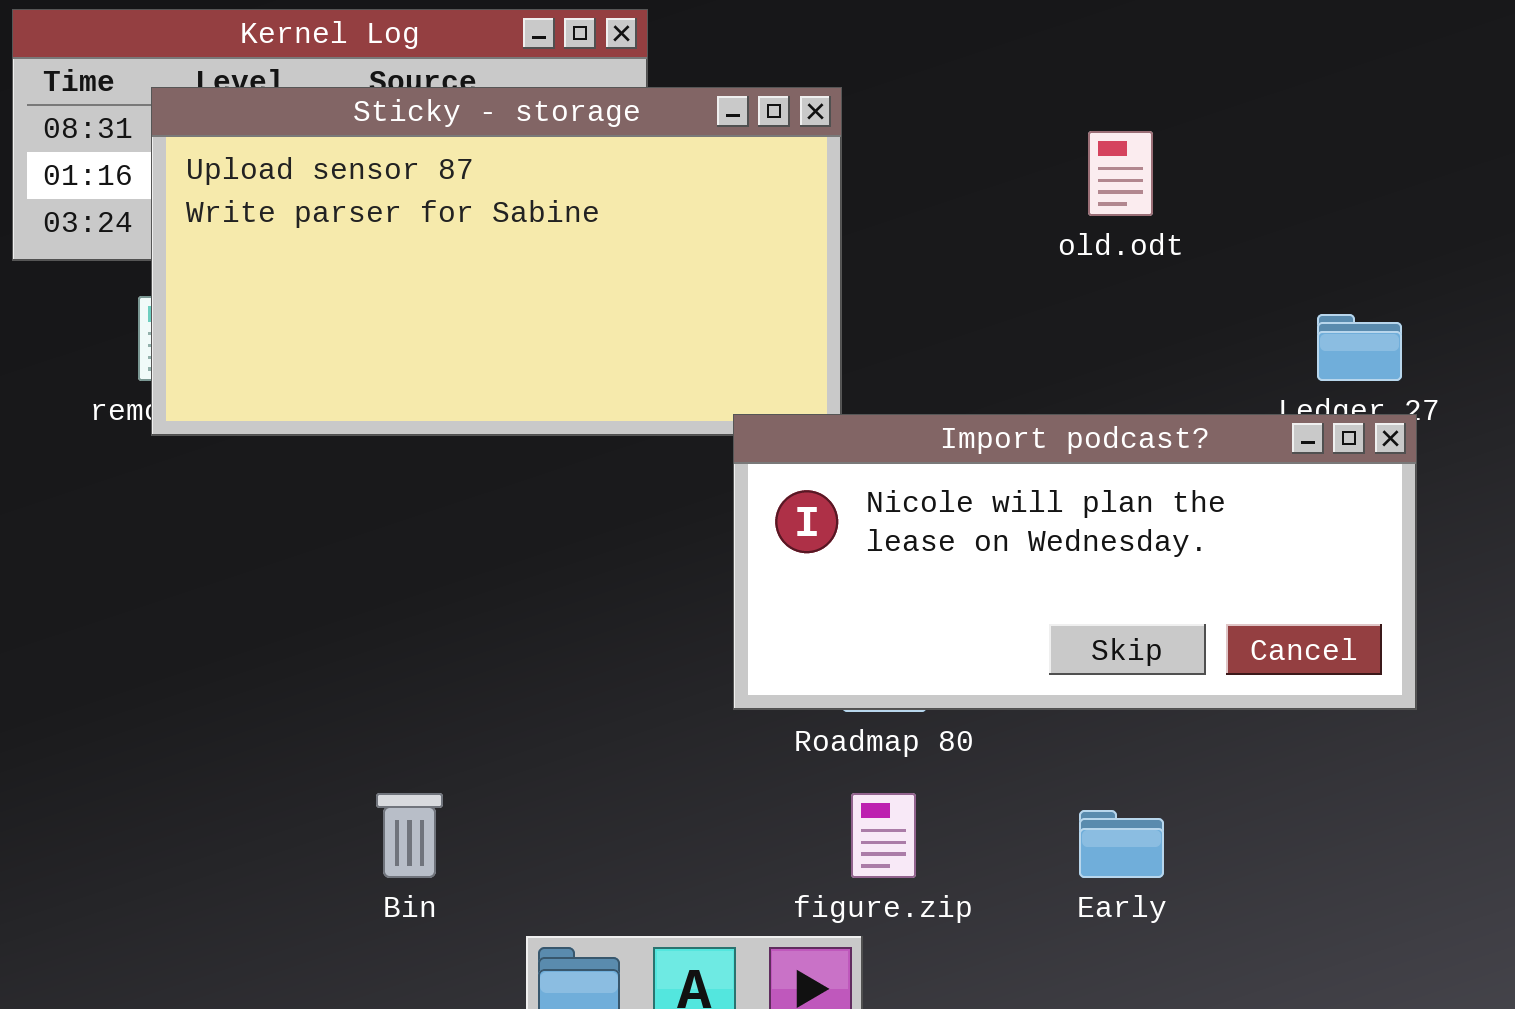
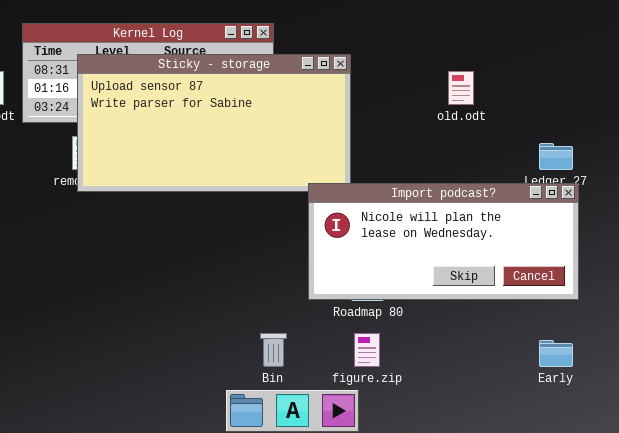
Bin: [376,793,443,878] -> [260,333,287,367], moved
Early: [1079,810,1164,878] -> [539,340,573,367], moved

